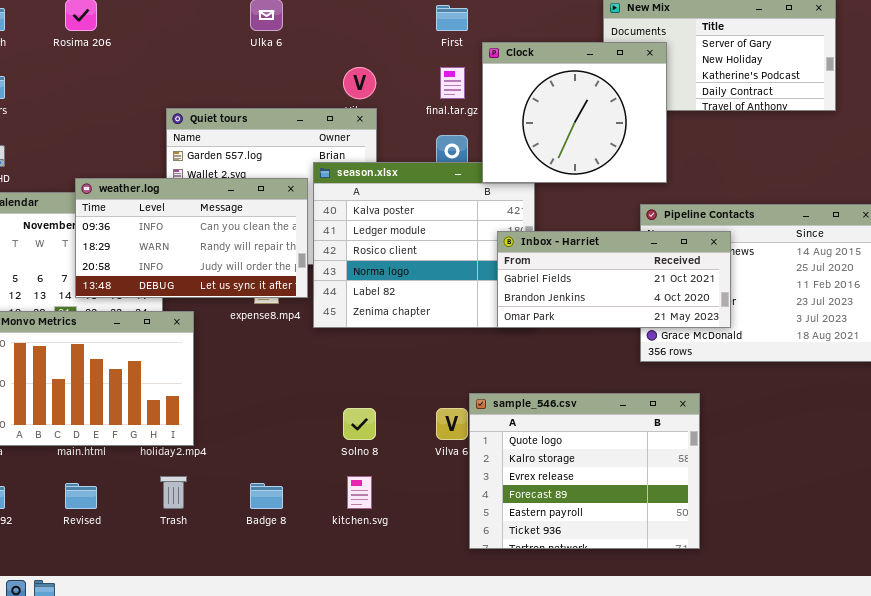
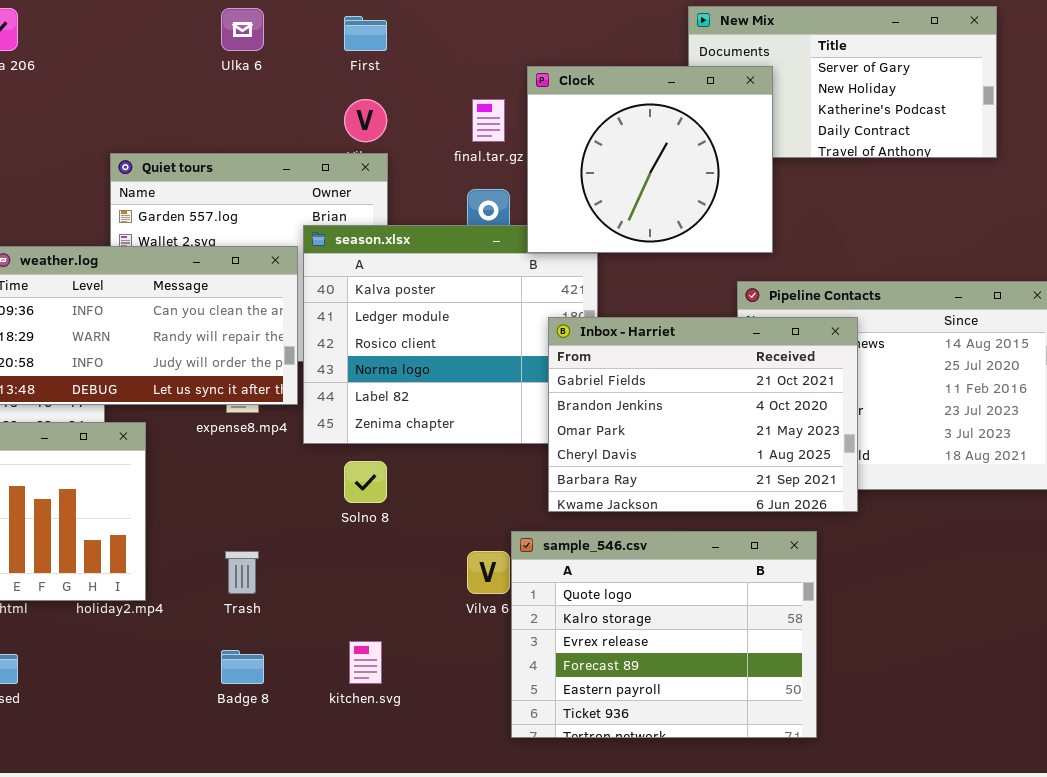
First: [436,5,468,31] -> [344,16,387,51], moved
Inbox - Harriet: [497,231,731,328] -> [548,317,858,512], resized
Solno 8: [343,408,376,440] -> [344,461,387,503], moved
Trash: [160,476,187,509] -> [225,551,259,594], moved

